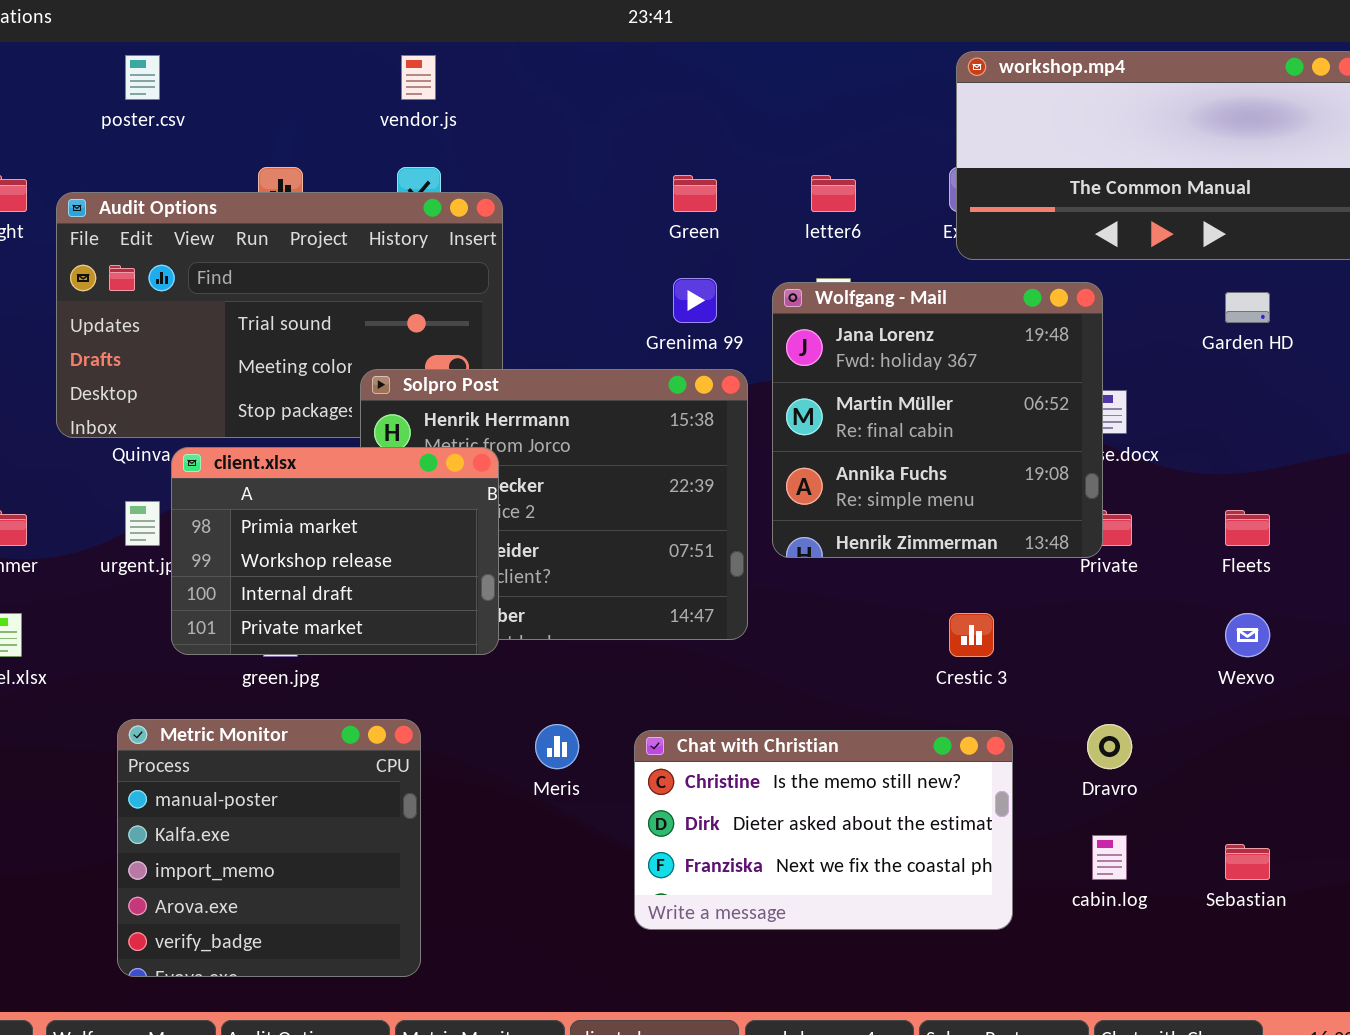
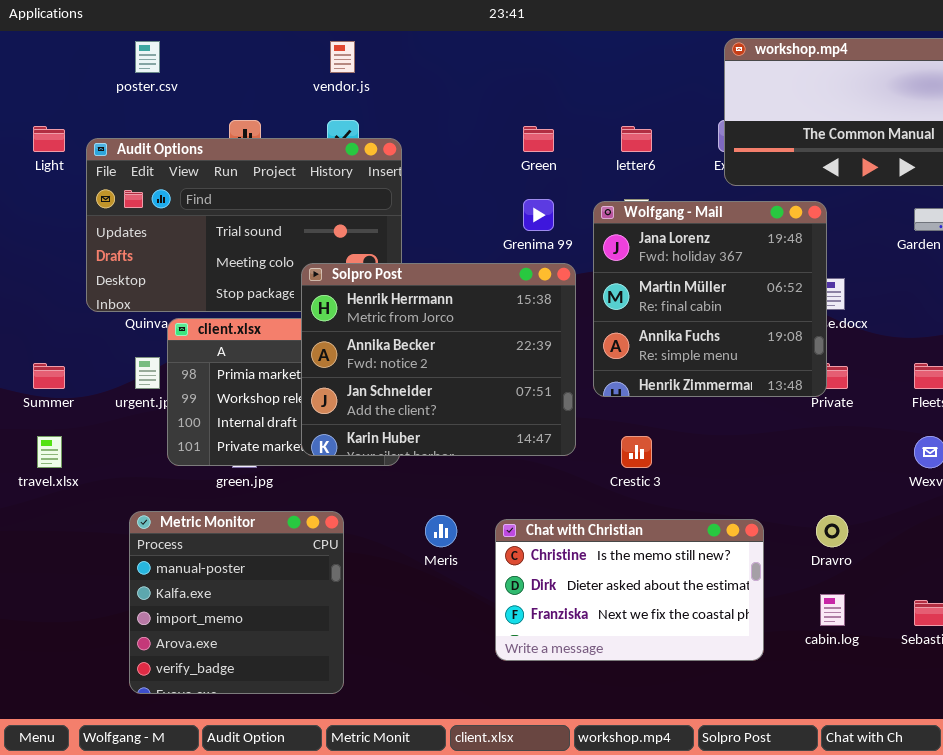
Solpro Post: [360,369,748,640] -> [301,263,576,456], raised
Crestic 3: [949,613,994,657] -> [621,436,652,468], moved

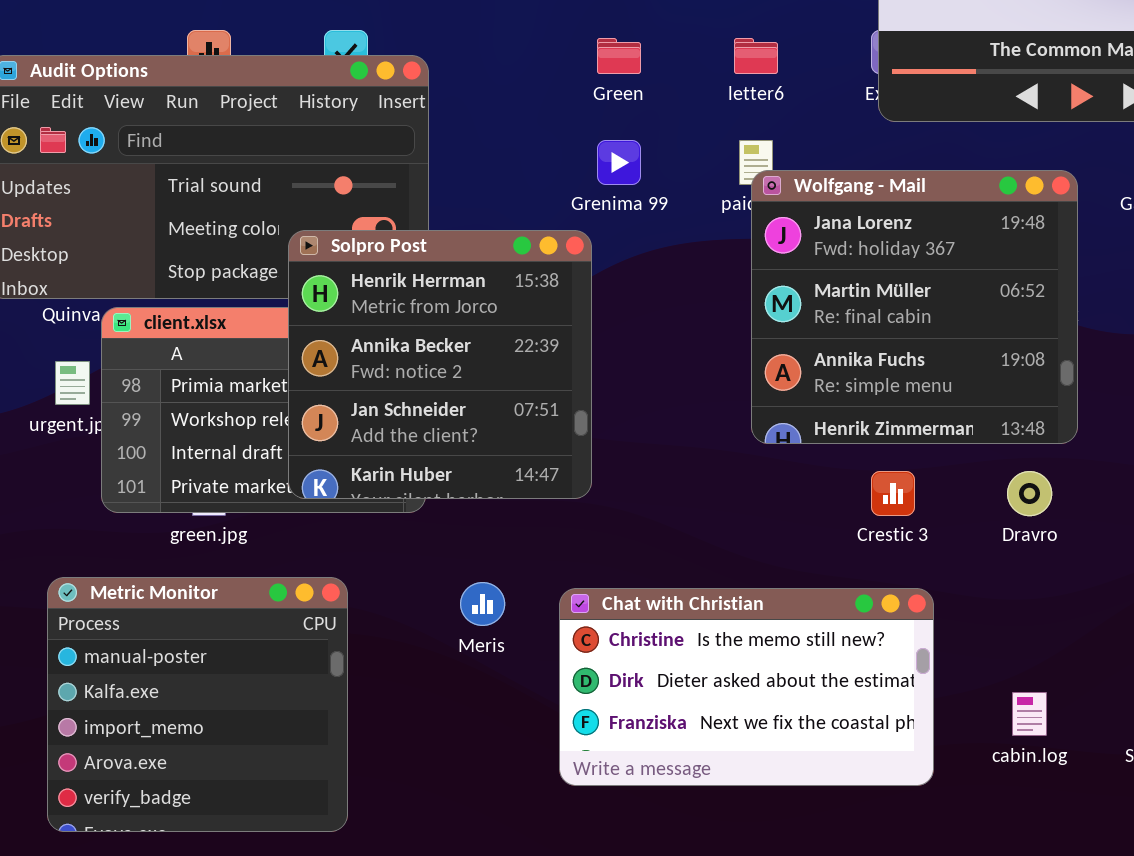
Wolfgang - Mail: [593,201,827,397] -> [751,170,1078,444], moved
Solpro Post: [301,263,576,456] -> [288,230,592,499], resized
Crestic 3: [621,436,652,468] -> [871,471,915,516], moved
Dravro: [816,515,848,547] -> [1007,471,1052,516], moved

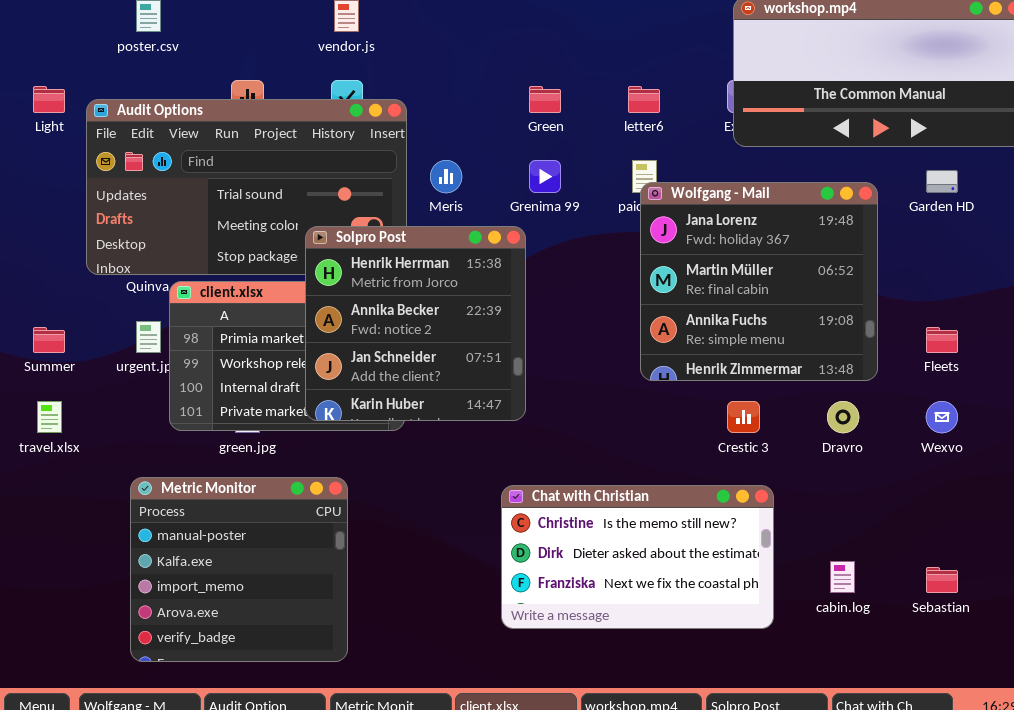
Meris: [460,582,505,626] -> [430,160,462,193], moved

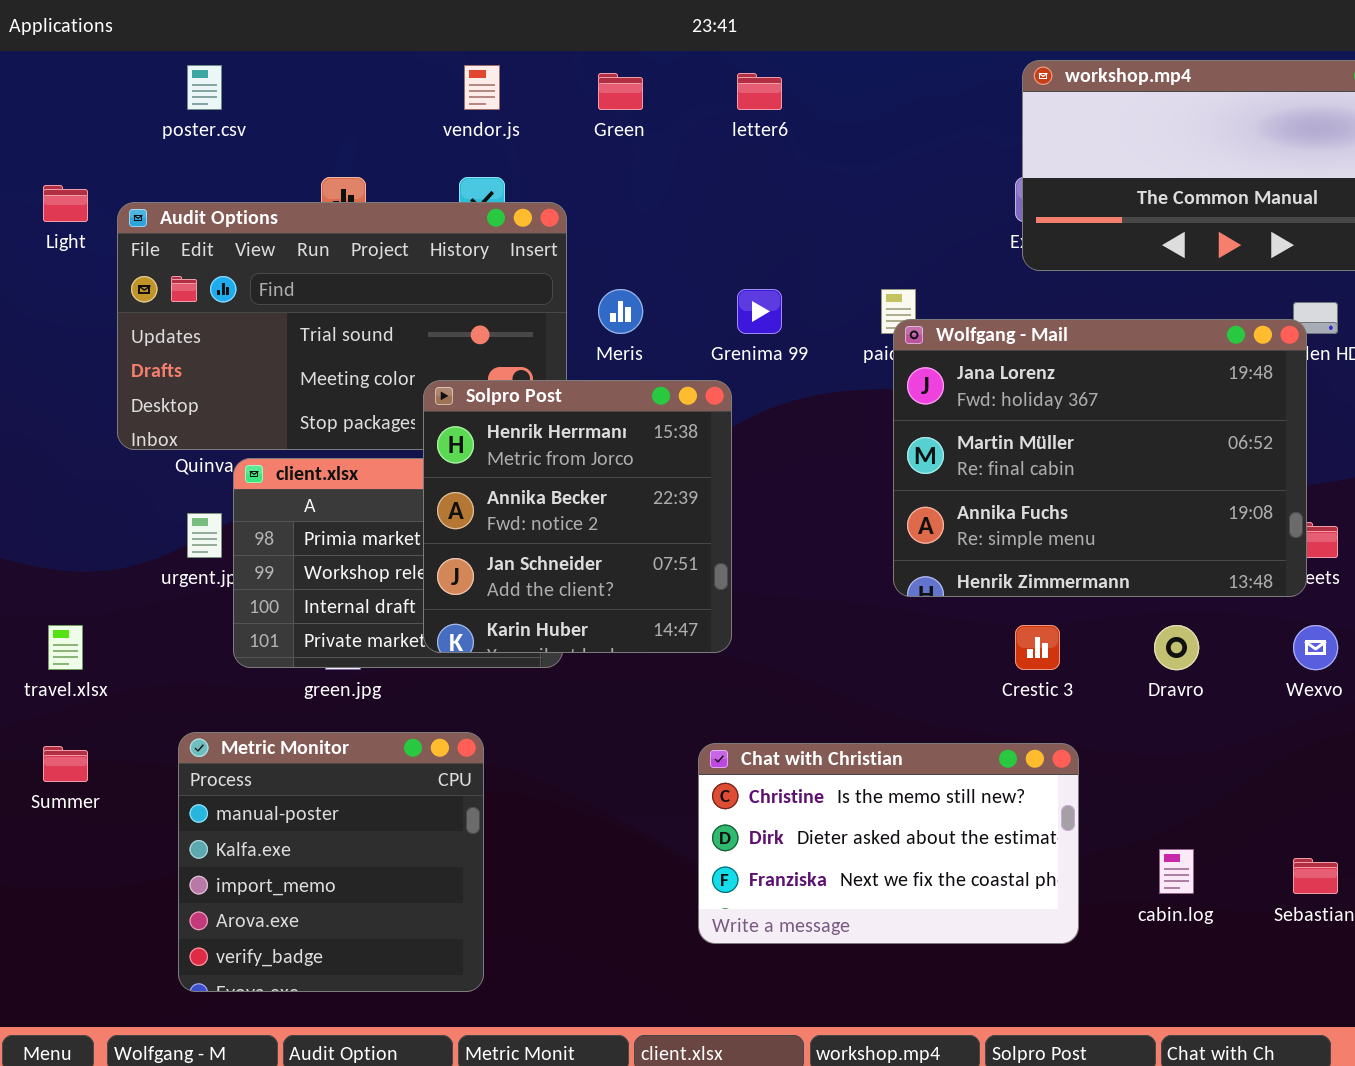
Green: [529,86,561,113] -> [598,73,643,110], moved
letter6: [628,86,660,113] -> [737,73,782,110], moved
Wolfgang - Mail: [640,182,878,381] -> [893,319,1307,597], resized
Summer: [33,327,65,353] -> [43,746,88,782], moved

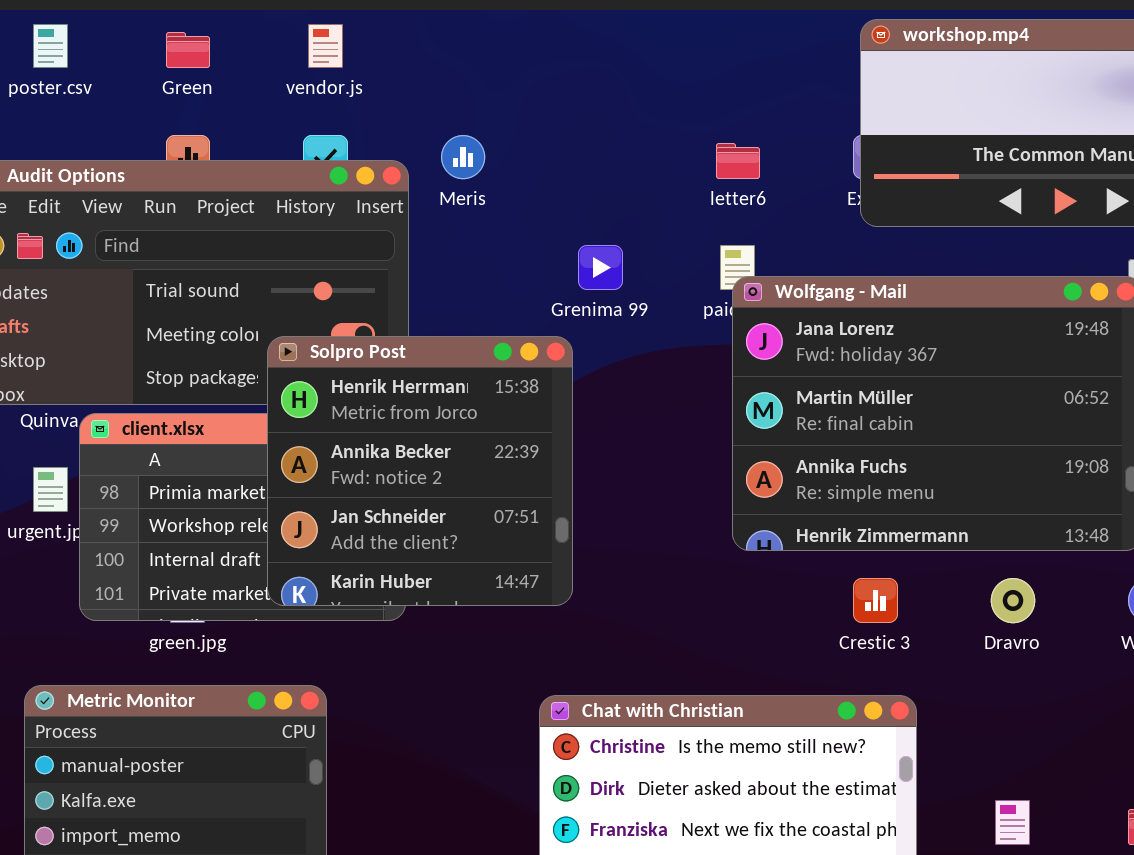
Green: [598,73,643,110] -> [166,32,210,68], moved
letter6: [737,73,782,110] -> [716,143,760,179], moved
Meris: [598,289,643,334] -> [441,135,485,179], moved

